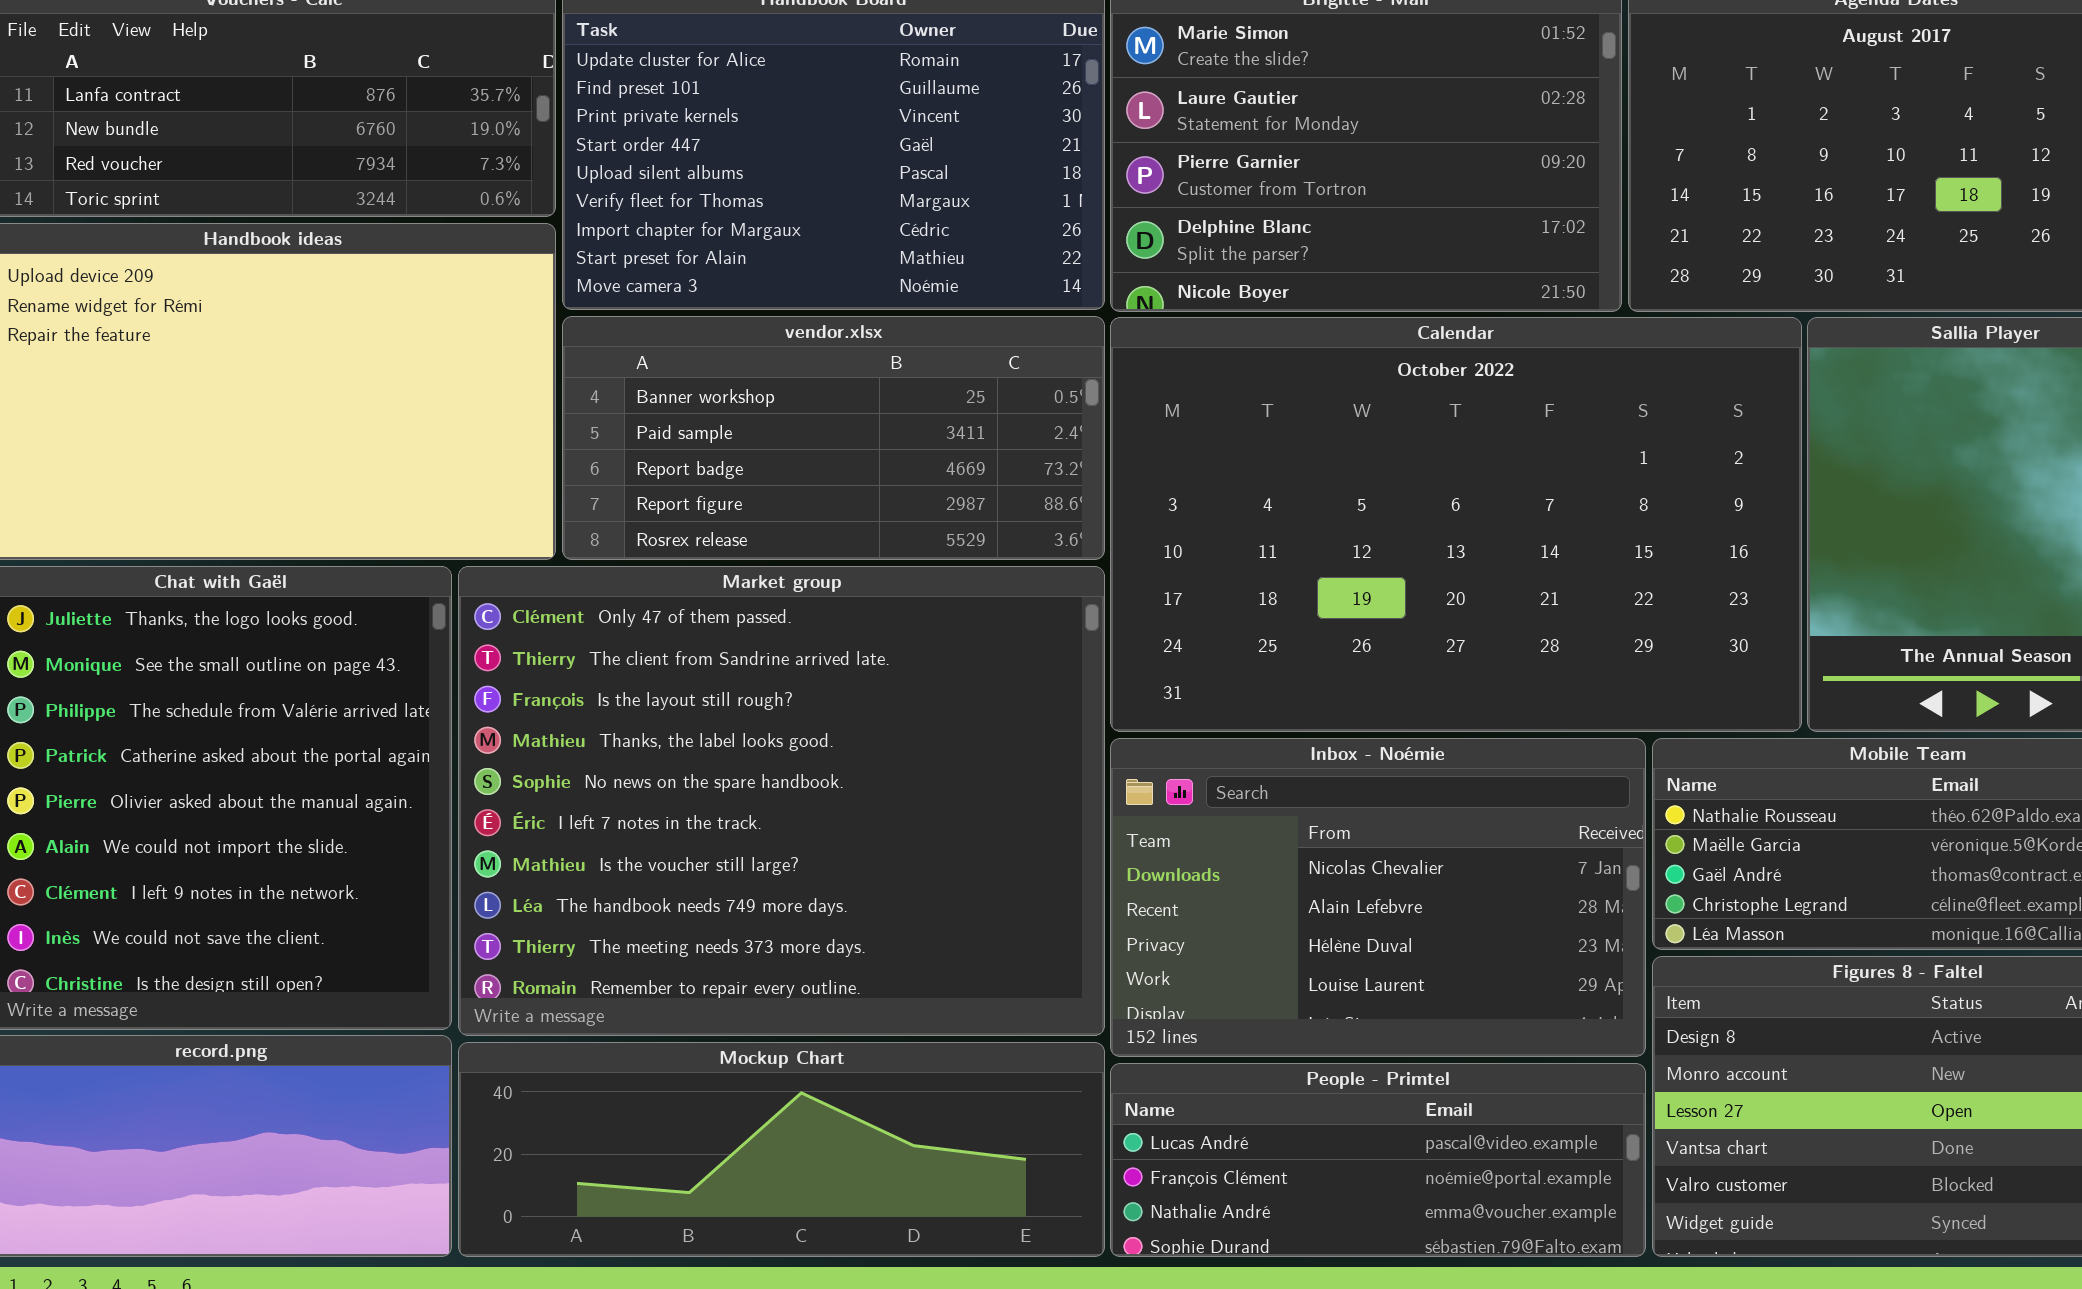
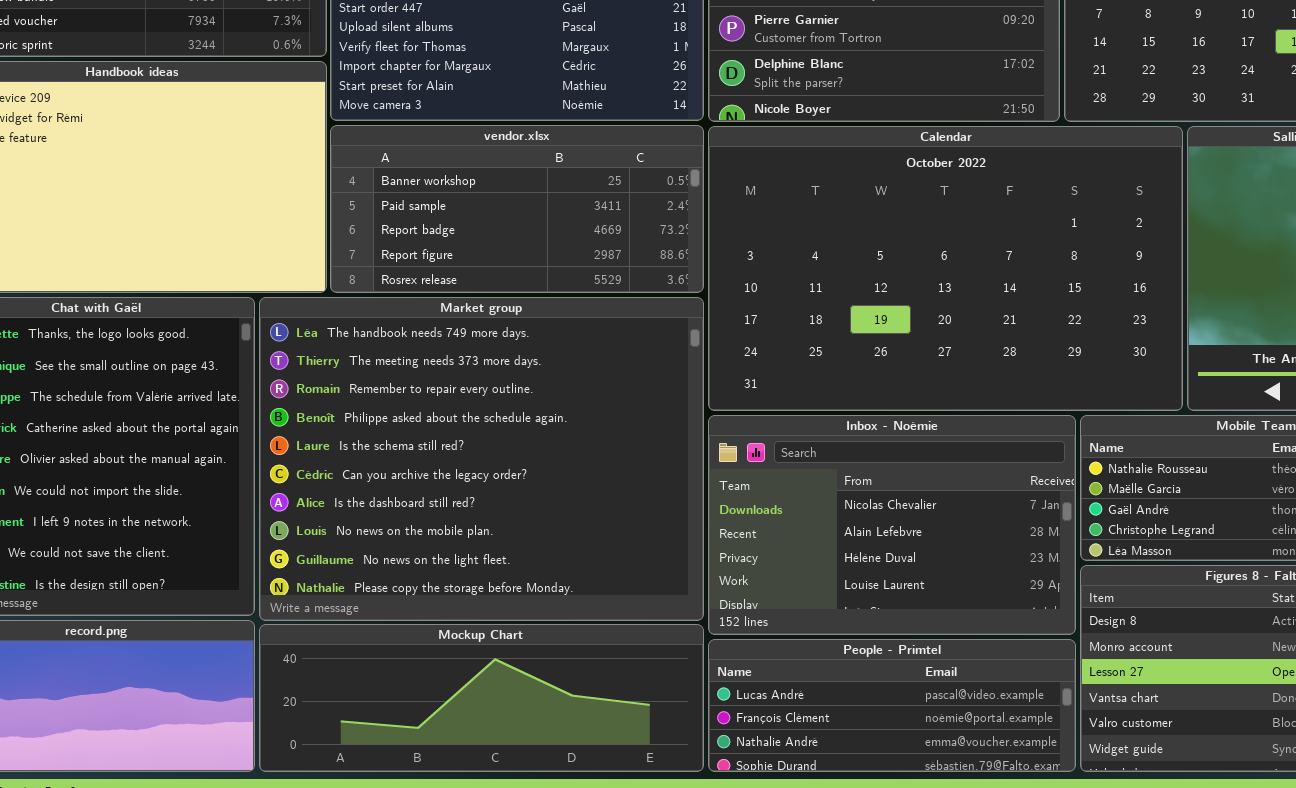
Market group: [458,566,1105,1036] -> [259,297,704,621], scrolled down 7 rows

